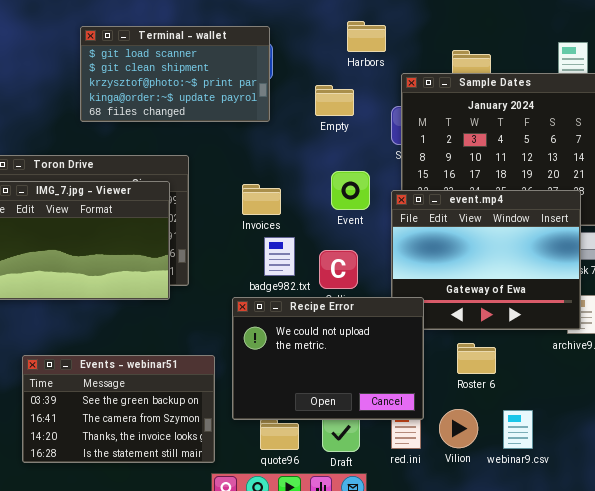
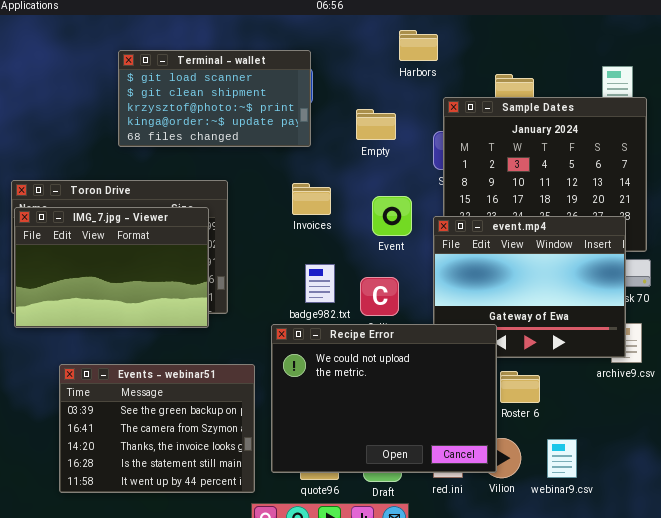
Harbors: [347,21,386,52] -> [399,30,438,61], moved
Invoices: [242,184,281,215] -> [292,183,331,215], moved
Recipe Error: [232,297,424,420] -> [271,324,497,473], resized
Events - webinar51: [22,355,215,463] -> [59,364,255,493], resized

